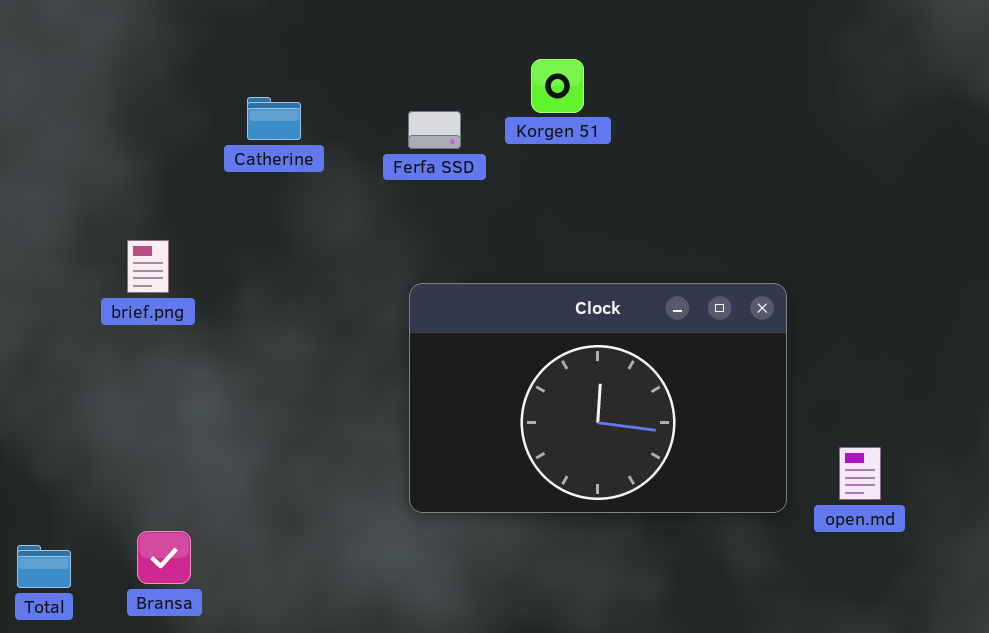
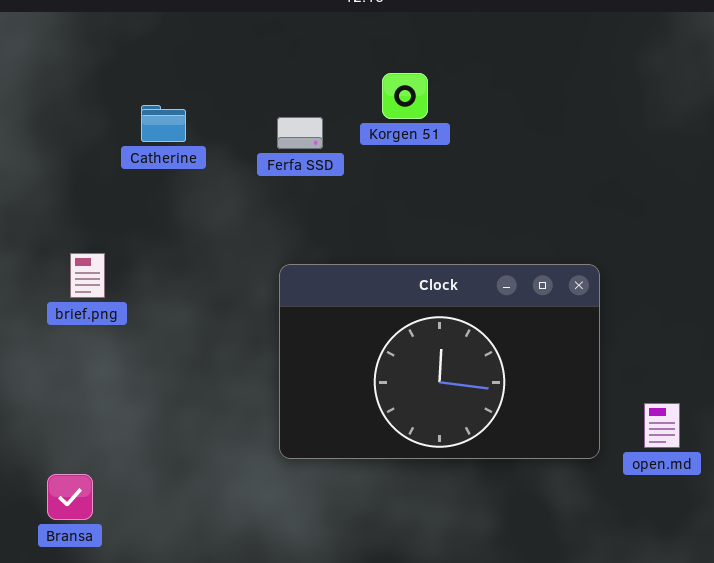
brief.png: [127,240,169,293] -> [70,253,105,298], moved

